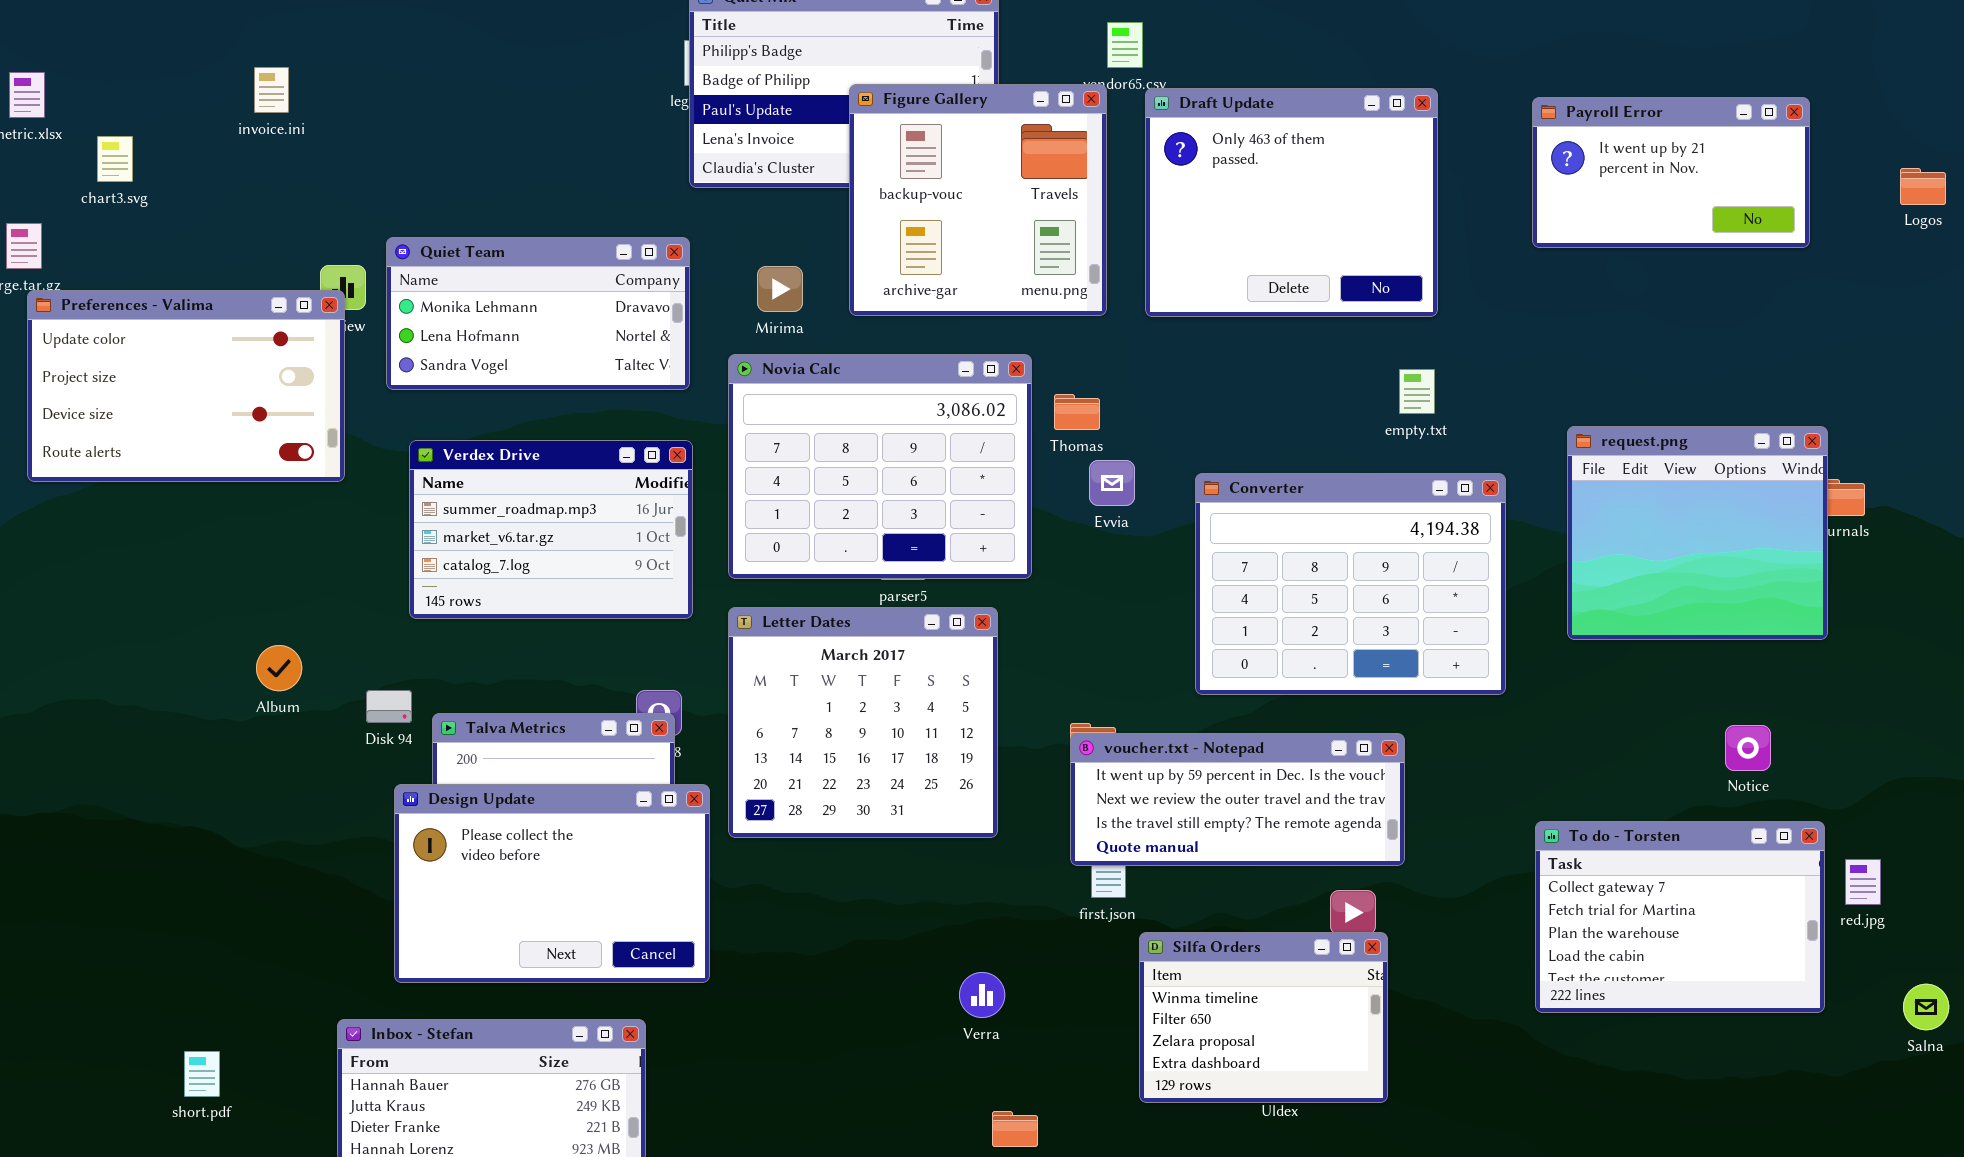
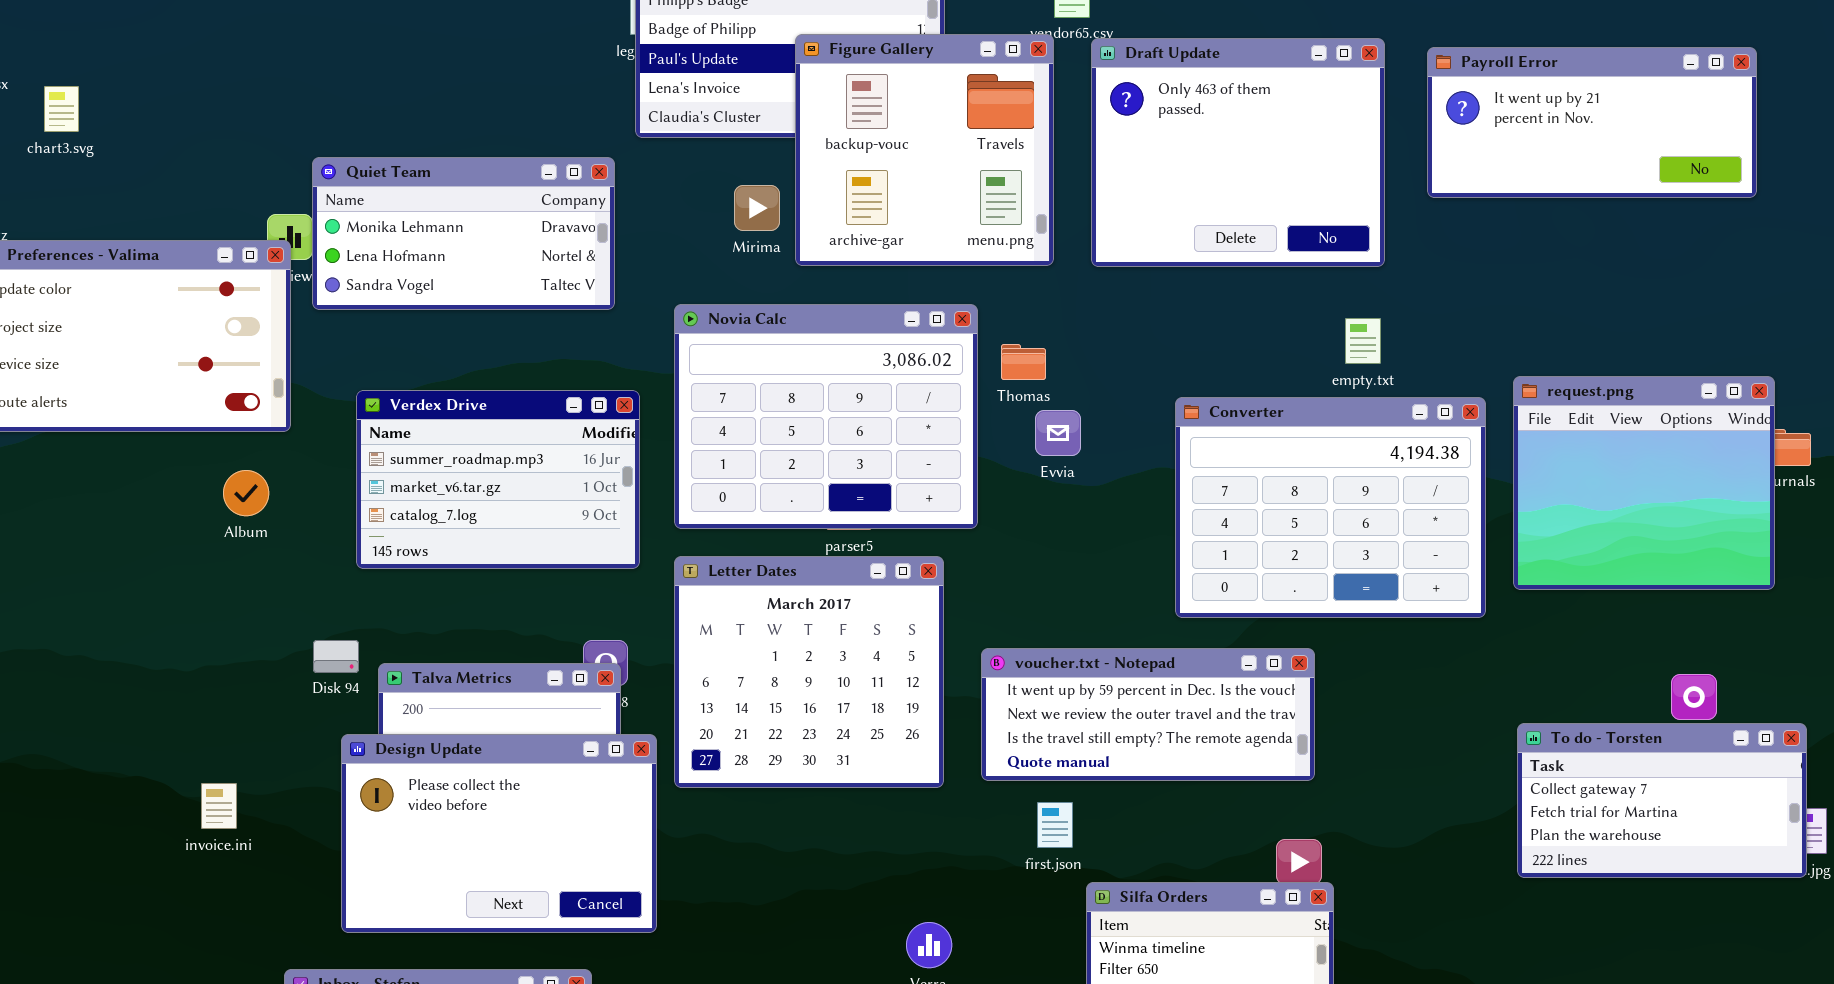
invoice.ini: [254,67,289,113] -> [201,783,237,829], moved
Payroll Error: [1532,97,1810,248] -> [1427,47,1757,198], resized
Quiet Team: [386,237,690,390] -> [312,157,615,310], moved
Mirima: [757,266,803,312] -> [734,185,780,231], moved
Converter: [1195,473,1506,695] -> [1175,397,1486,618], moved
Album: [256,645,302,691] -> [223,470,269,516], moved
voucher.txt - Notepad: [1070,733,1405,866] -> [981,648,1315,781], moved
To do - Torsten: [1535,821,1825,1013] -> [1517,723,1807,878], moved, resized

